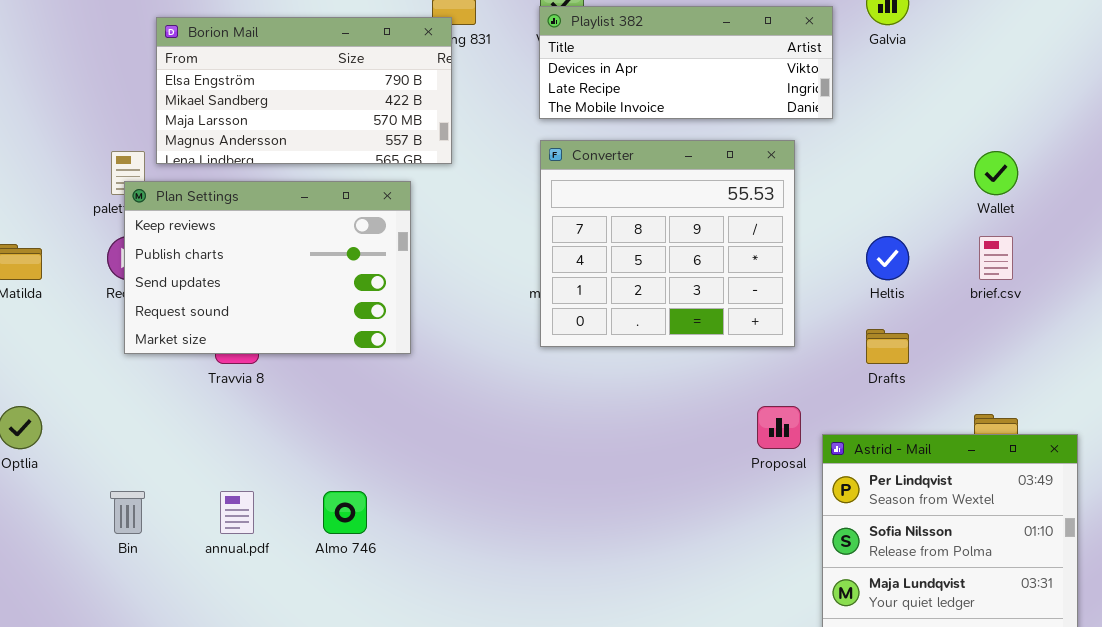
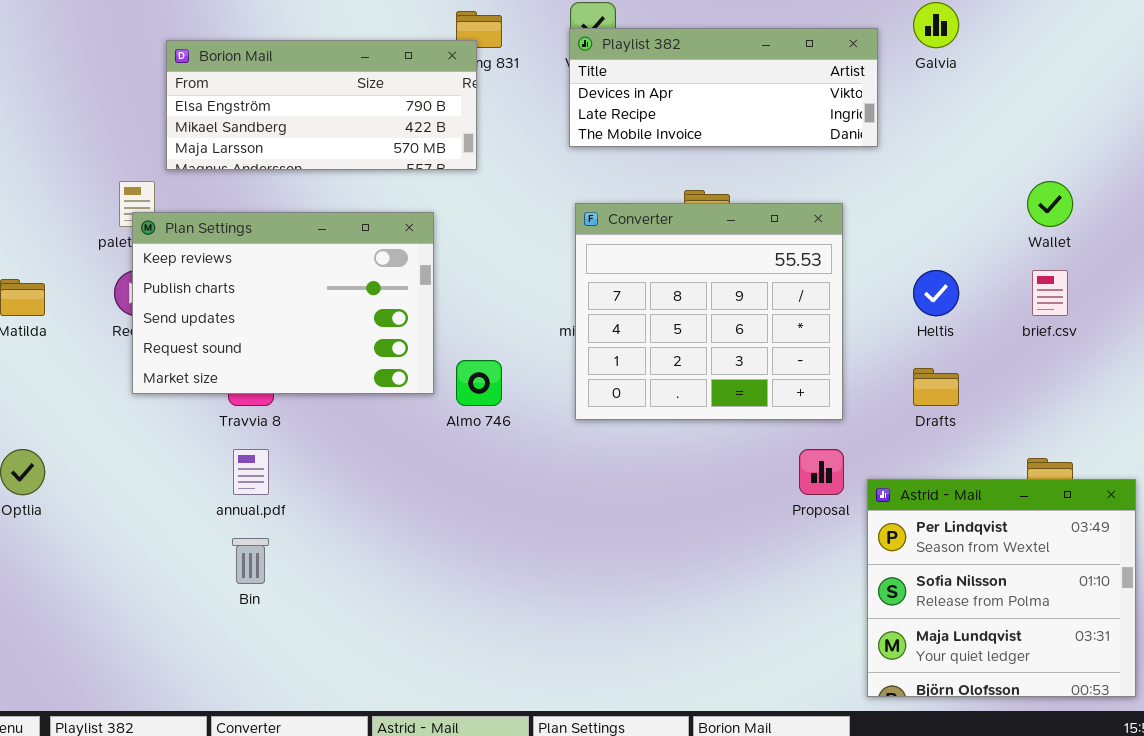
Borion Mail: [156,17,452,164] -> [166,40,477,170], resized
Converter: [540,140,795,347] -> [575,203,843,420], moved
Bin: [110,491,145,534] -> [232,538,269,584], moved
annual.pdf: [220,491,254,534] -> [233,449,269,495], moved
Almo 746: [323,491,367,534] -> [456,360,502,406], moved

